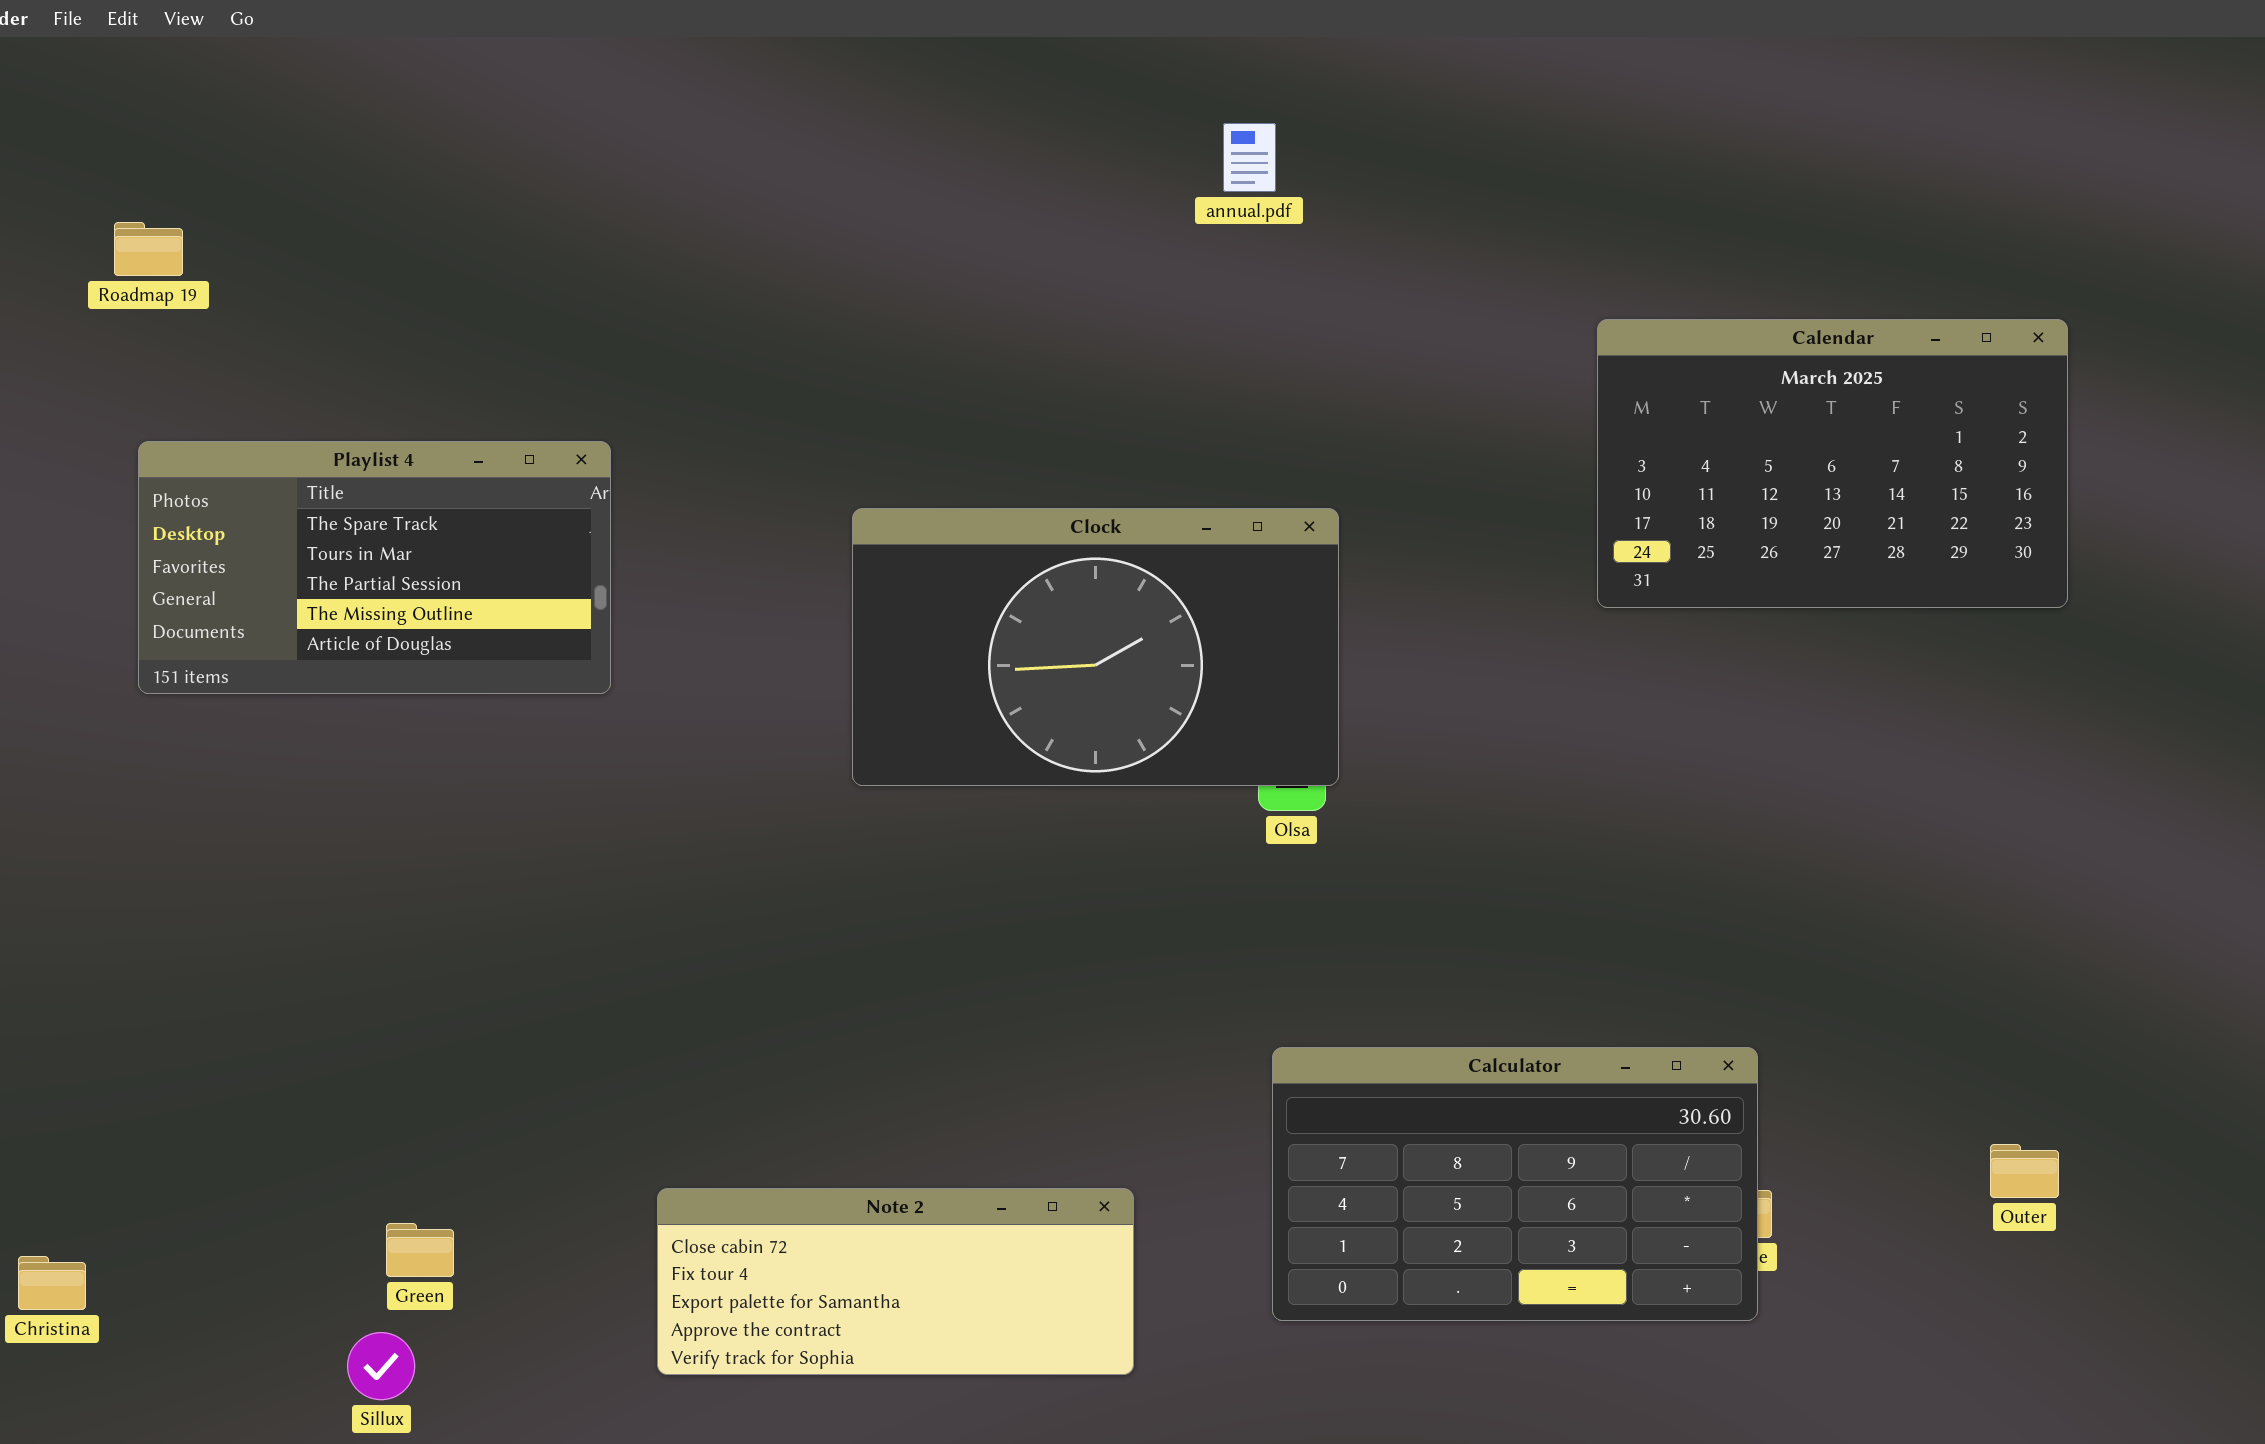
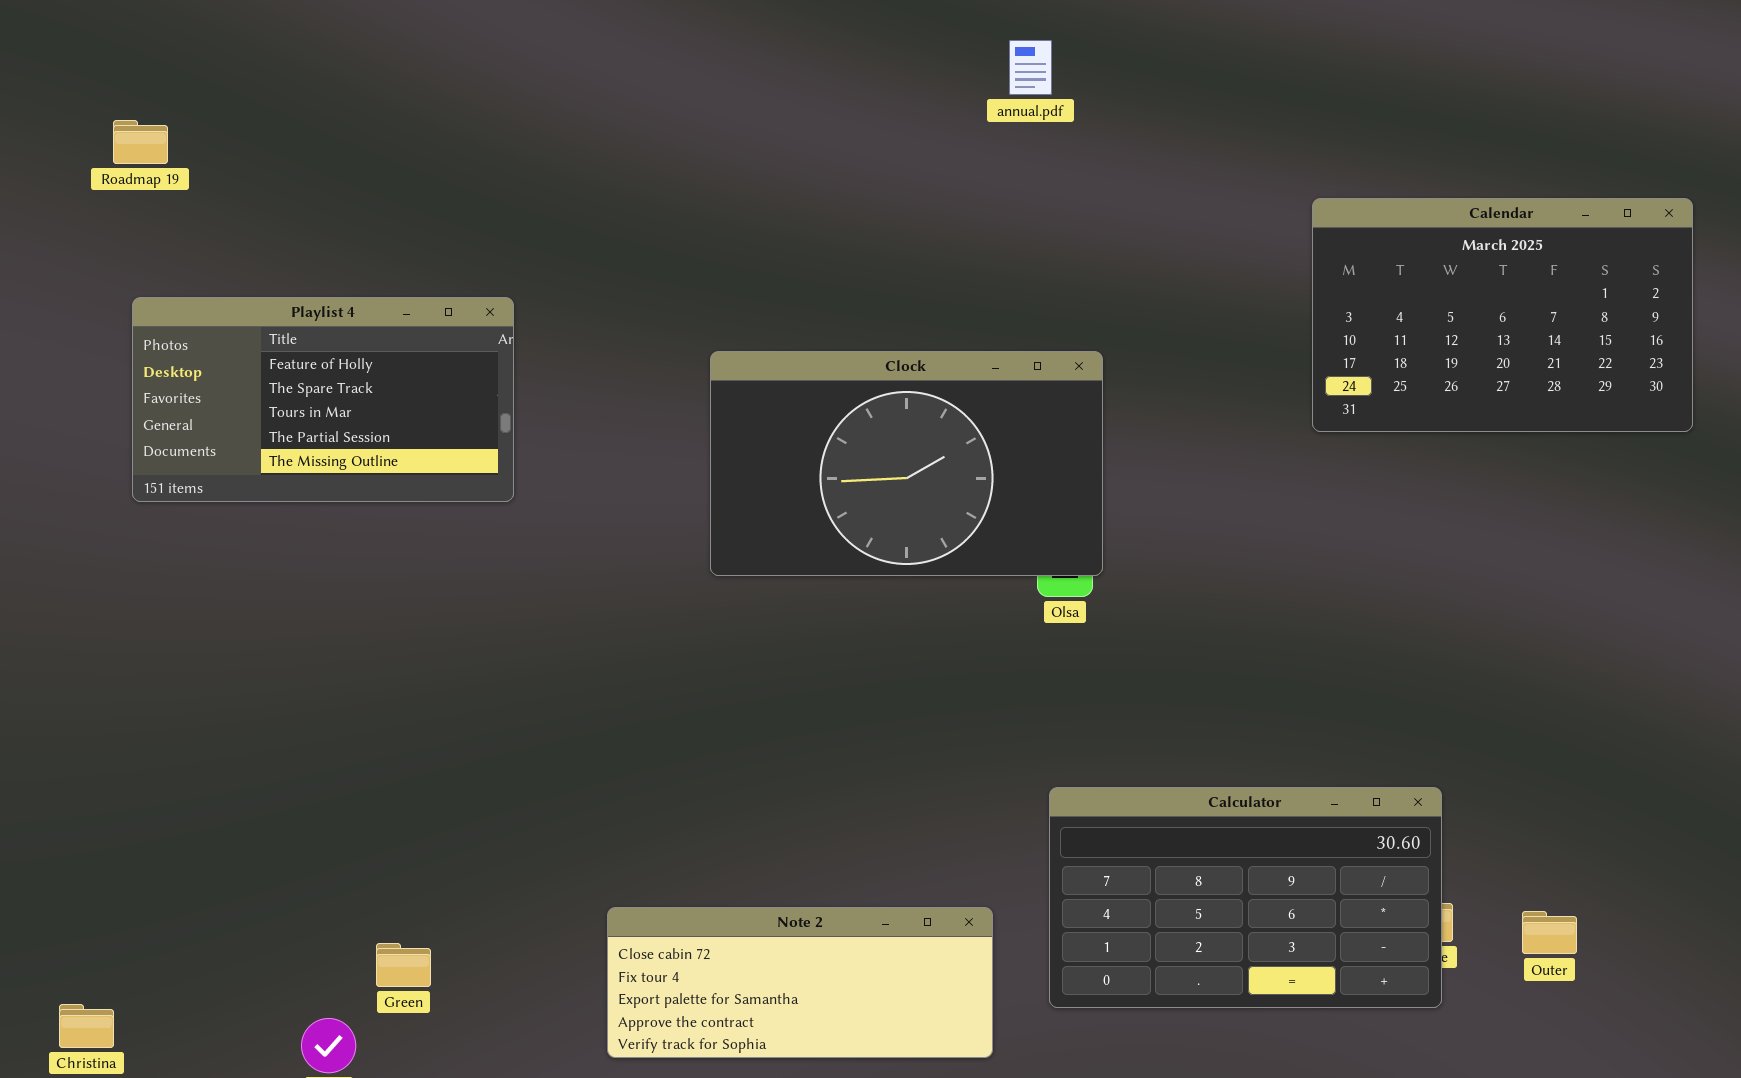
Playlist 4: [138,441,611,694] -> [132,297,514,502], scrolled up 1 row
Outer: [1990,1144,2059,1198] -> [1522,911,1577,954], moved
Note 2: [657,1188,1134,1375] -> [607,907,993,1058], moved
Green: [386,1223,454,1277] -> [376,943,431,987], moved
Christina: [18,1256,86,1310] -> [59,1004,114,1048], moved

